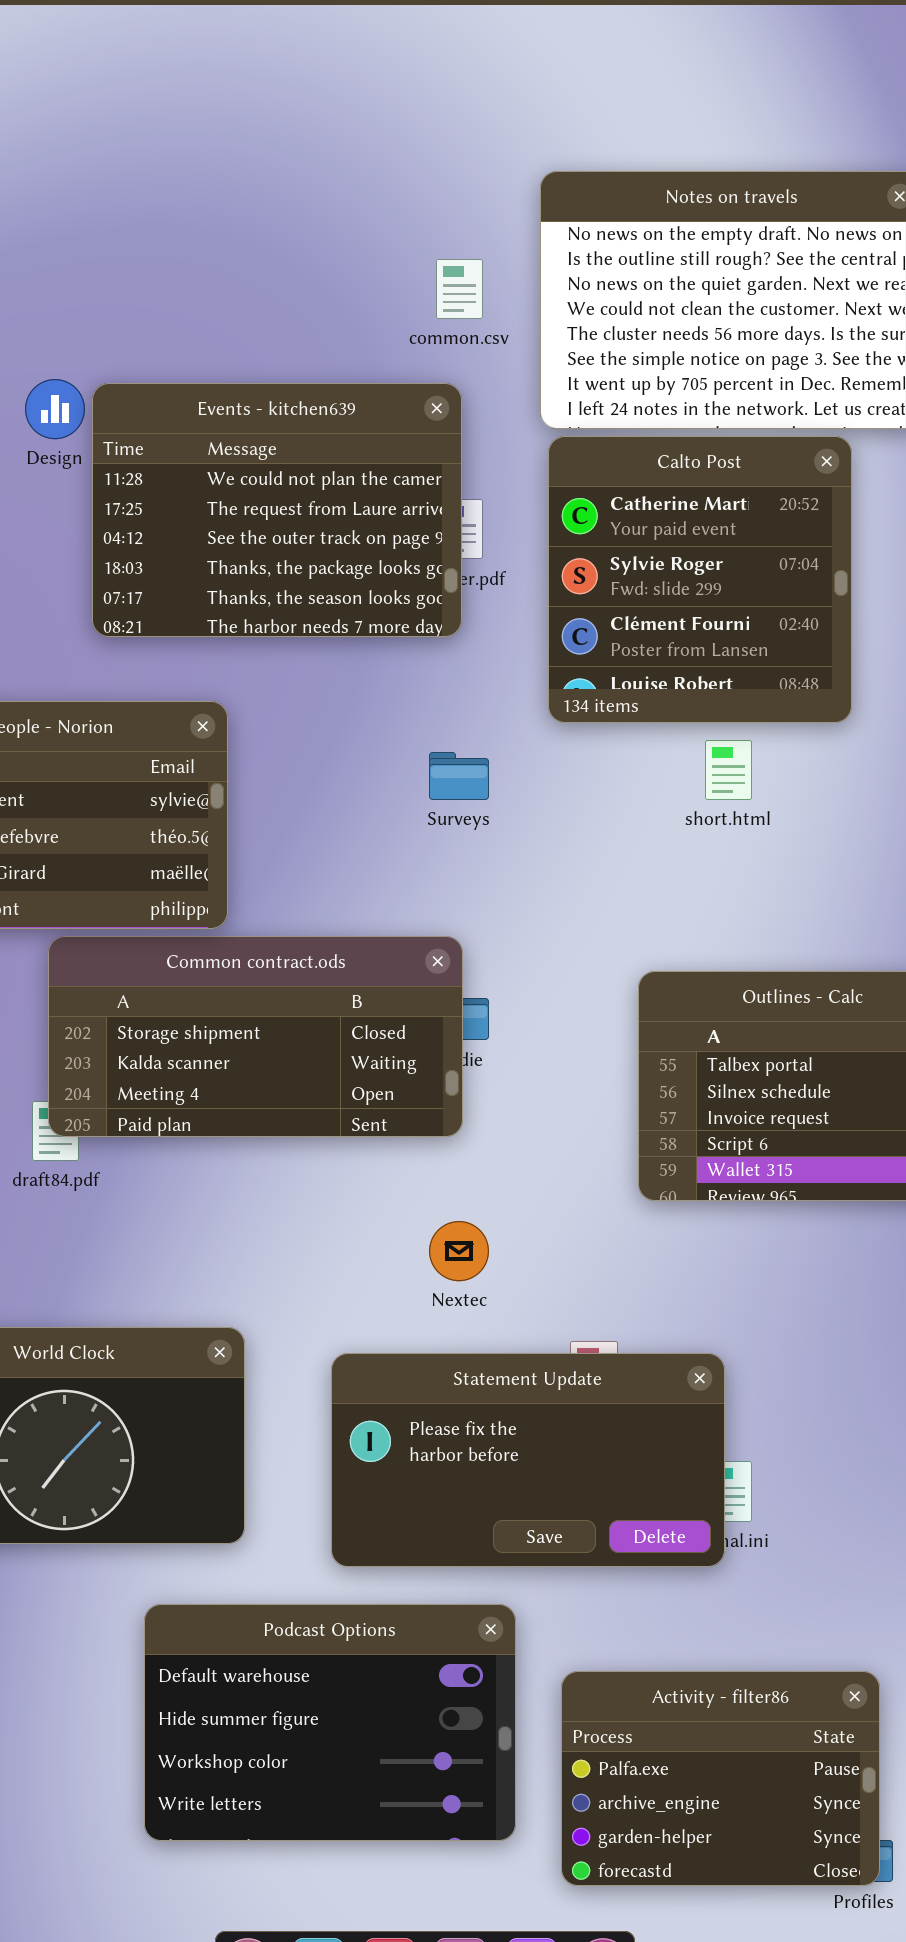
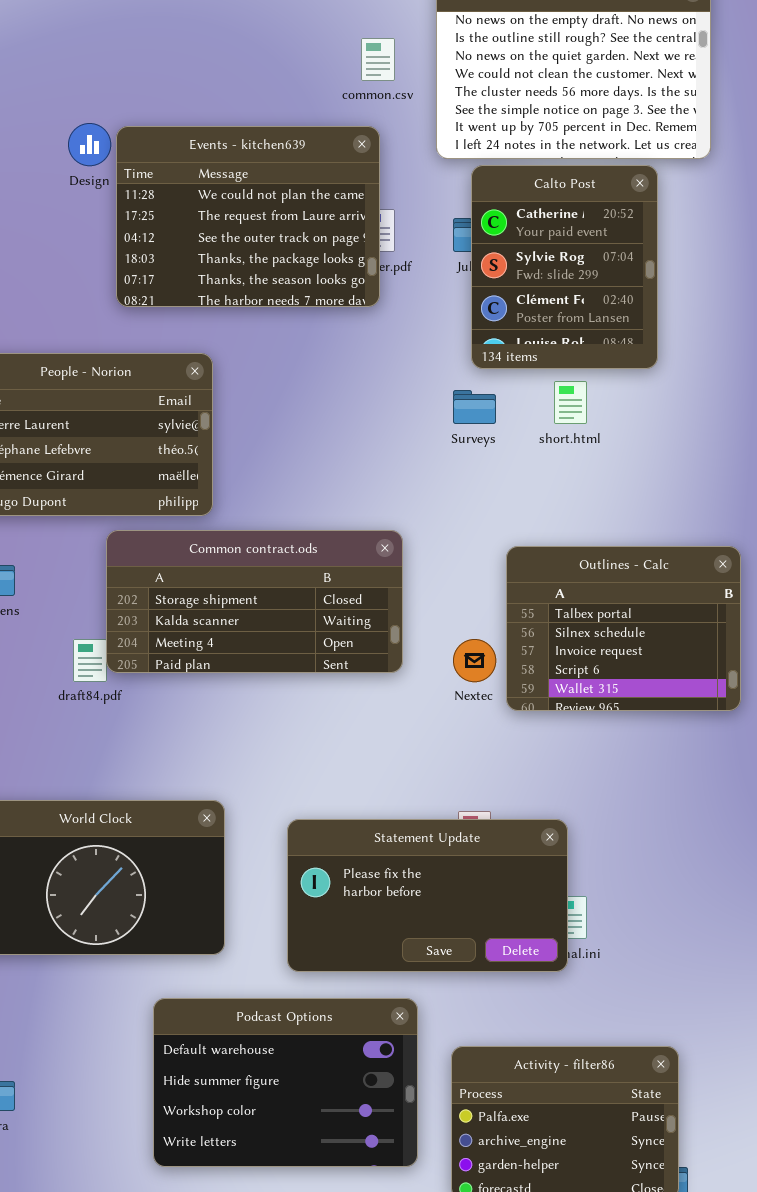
Calto Post: [548,436,852,723] -> [471,165,658,369], resized
Surveys: [429,752,489,800] -> [453,390,496,424], moved
Common contract.ods: [48,936,463,1137] -> [106,530,403,673], moved
Nextec: [429,1221,489,1281] -> [453,639,496,682], moved

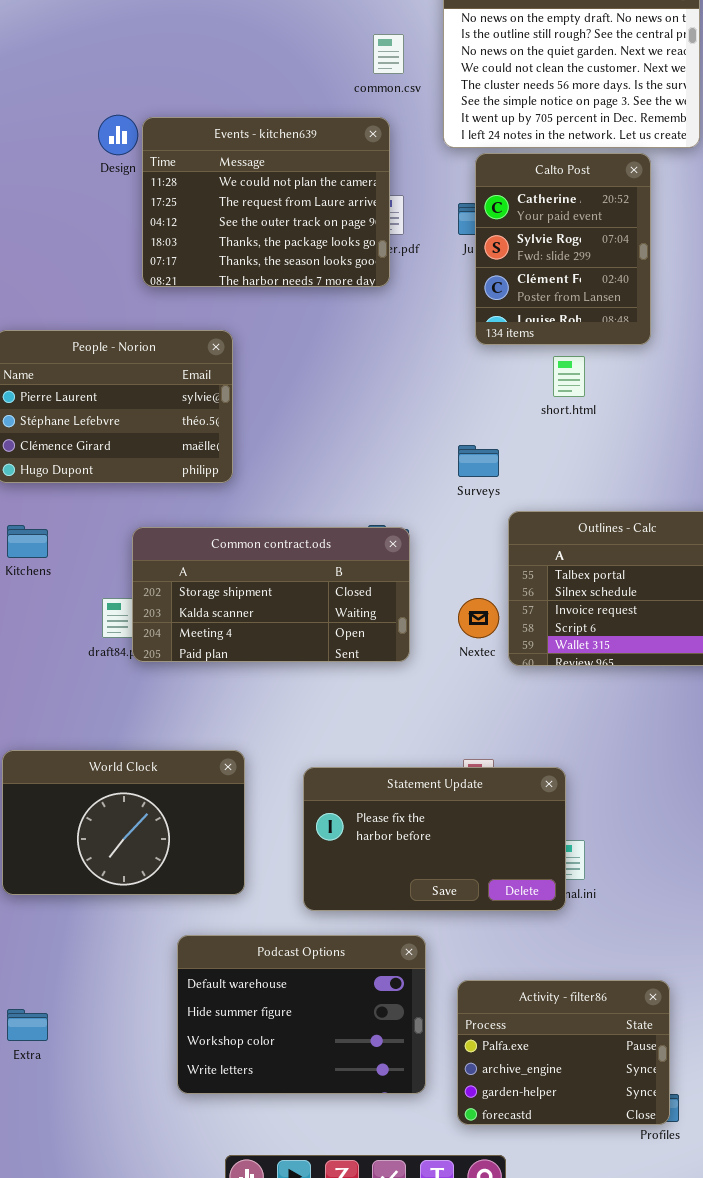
Surveys: [453,390,496,424] -> [458,445,499,477], moved
Common contract.ods: [106,530,403,673] -> [132,527,410,662], moved

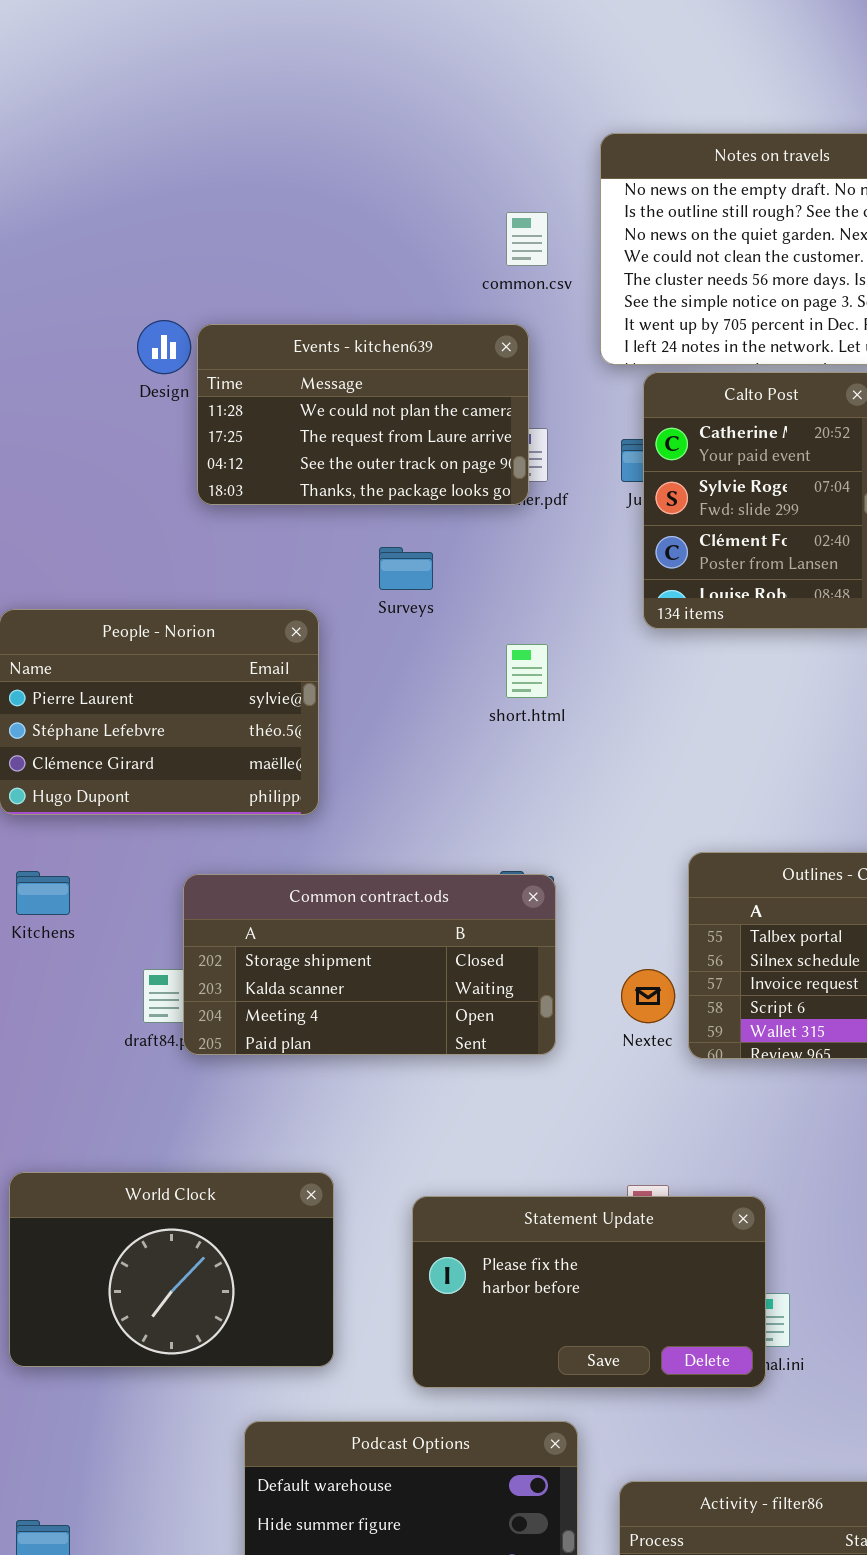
Events - kitchen639: [142,117,390,287] -> [197,324,529,505], resized
short.html: [553,356,585,397] -> [506,644,548,698], moved
Surveys: [458,445,499,477] -> [379,547,433,590], moved

